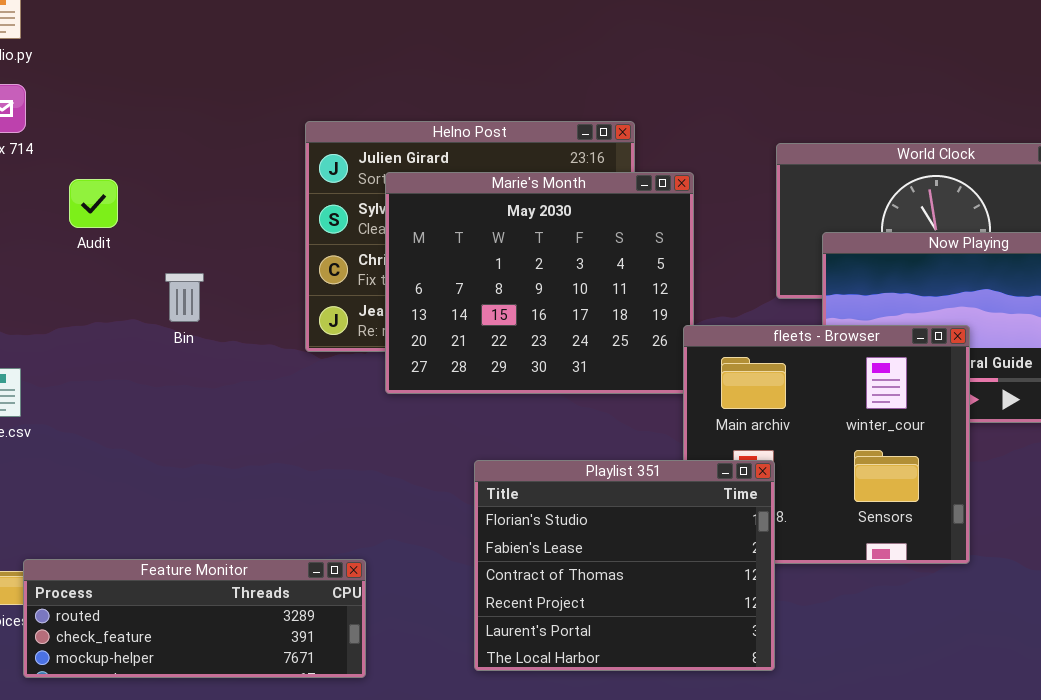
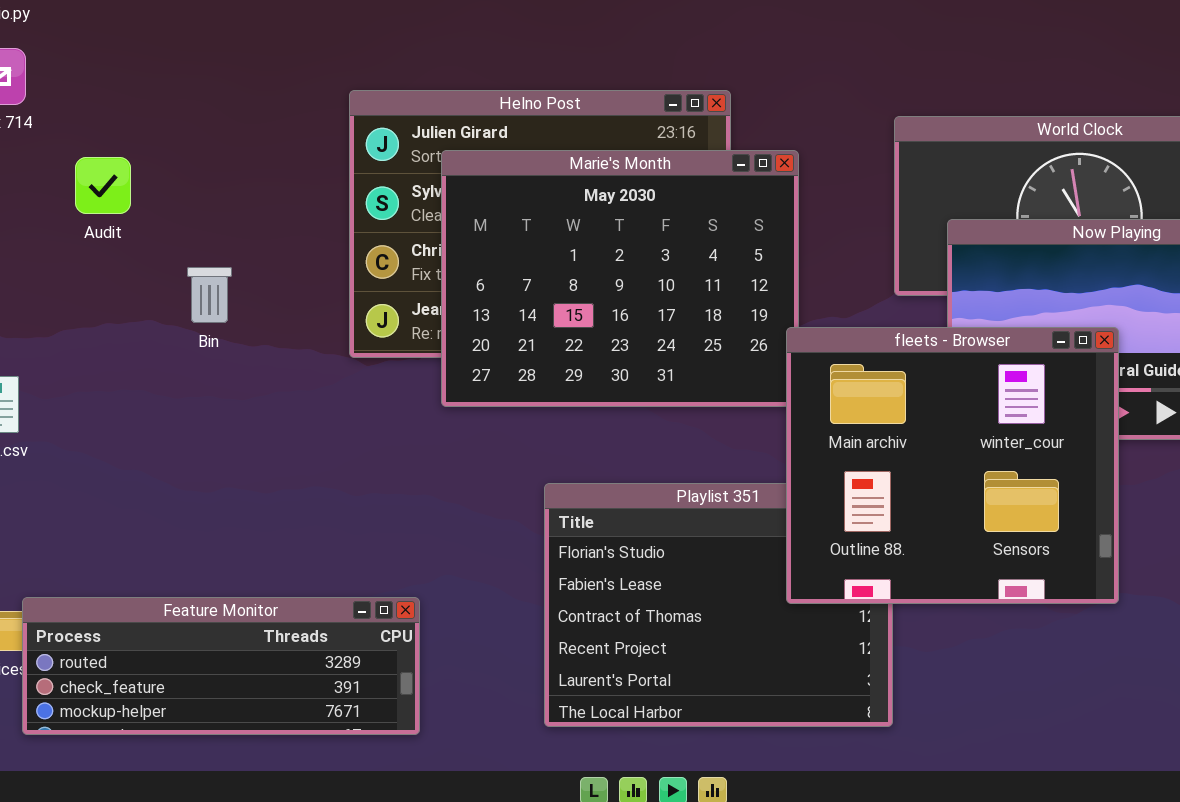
fleets - Browser: [683,325,970,564] -> [786,327,1119,604], raised

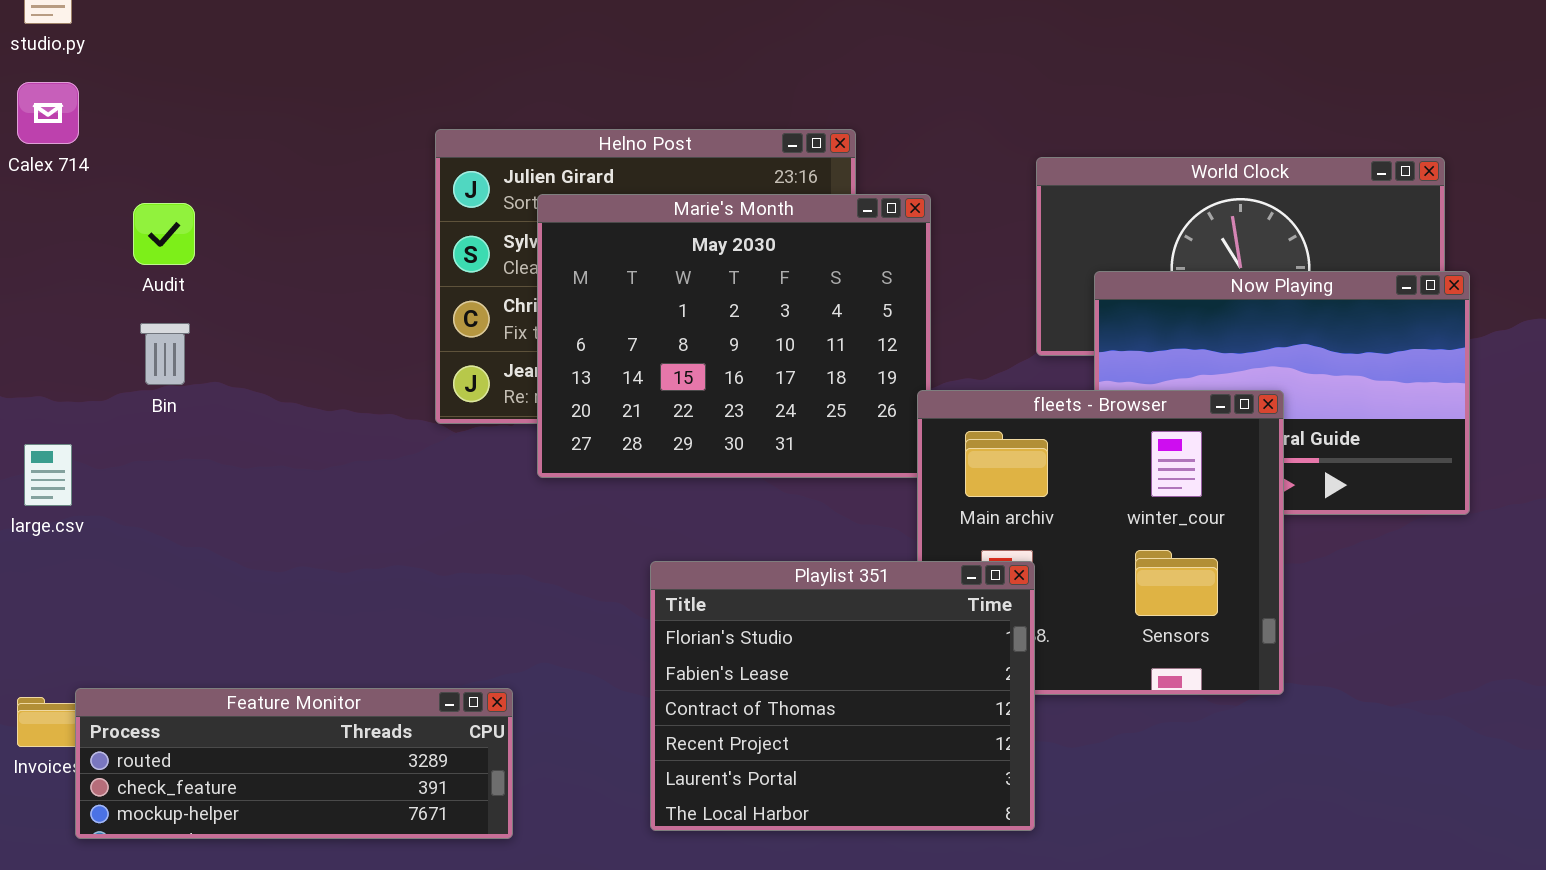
Bin: [187,267,232,323] -> [140,323,190,385], moved
Playlist 351: [544,483,893,727] -> [650,561,1035,831], raised

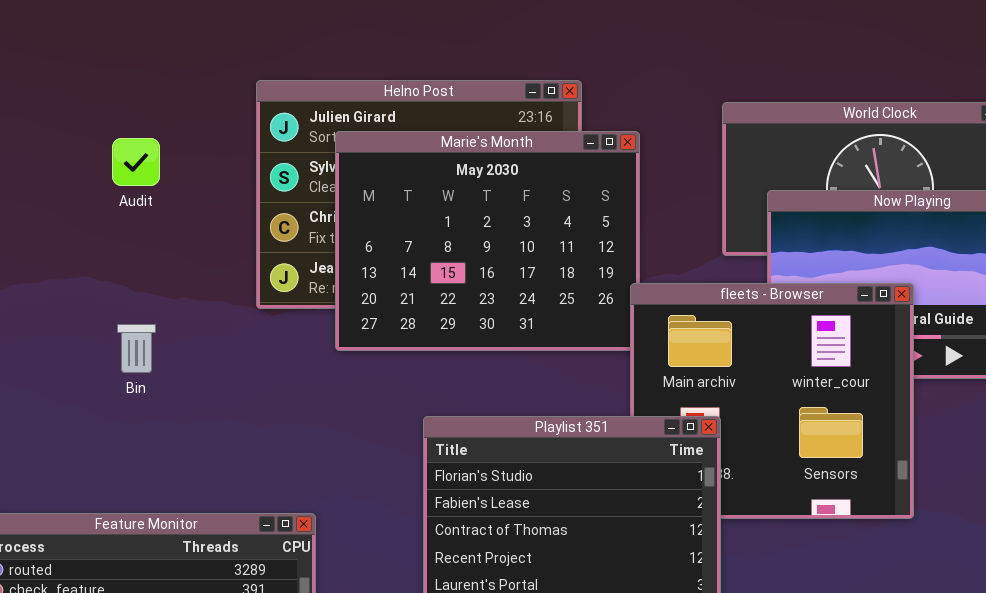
Audit: [133,203,195,265] -> [112,138,160,186], moved
Bin: [140,323,190,385] -> [117,324,156,373], moved

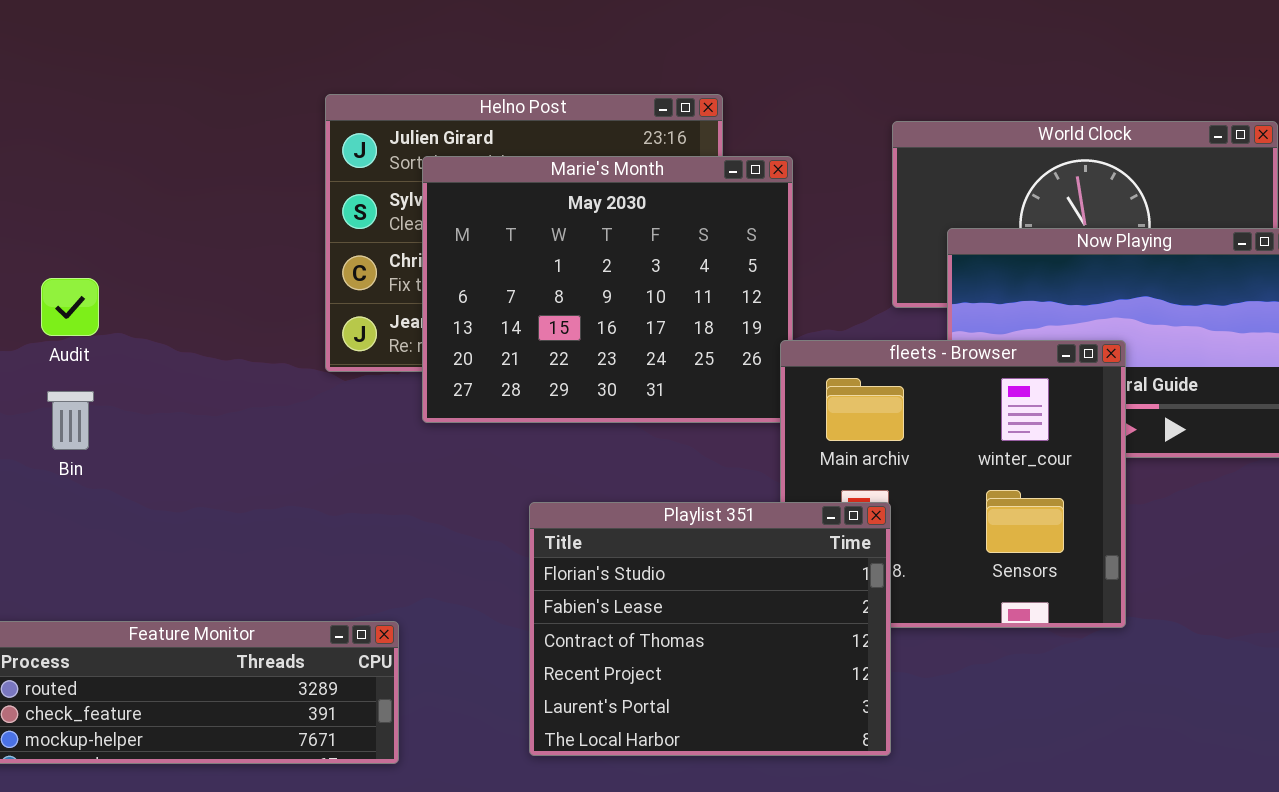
Audit: [112,138,160,186] -> [41,278,99,336], moved
Bin: [117,324,156,373] -> [47,391,94,450], moved

